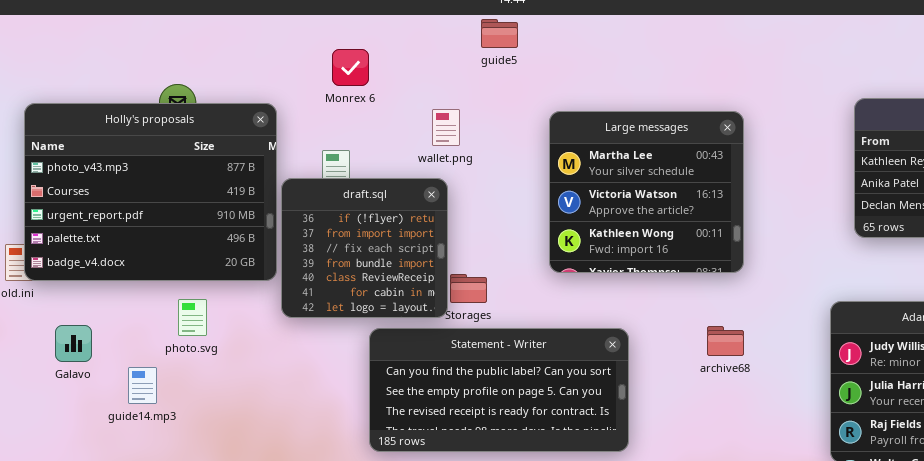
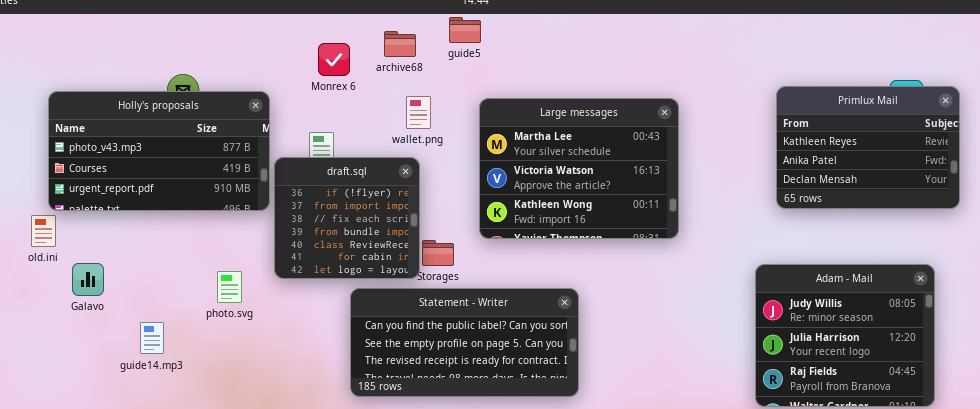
Holly's proposals: [24,103,277,281] -> [48,91,270,211], resized
Large messages: [549,111,744,273] -> [479,98,679,239], resized
photo.svg: [178,299,207,336] -> [217,271,242,303], moved
Galavo: [55,325,92,362] -> [72,263,104,296], moved
archive68: [707,326,744,356] -> [384,31,416,57], moved

